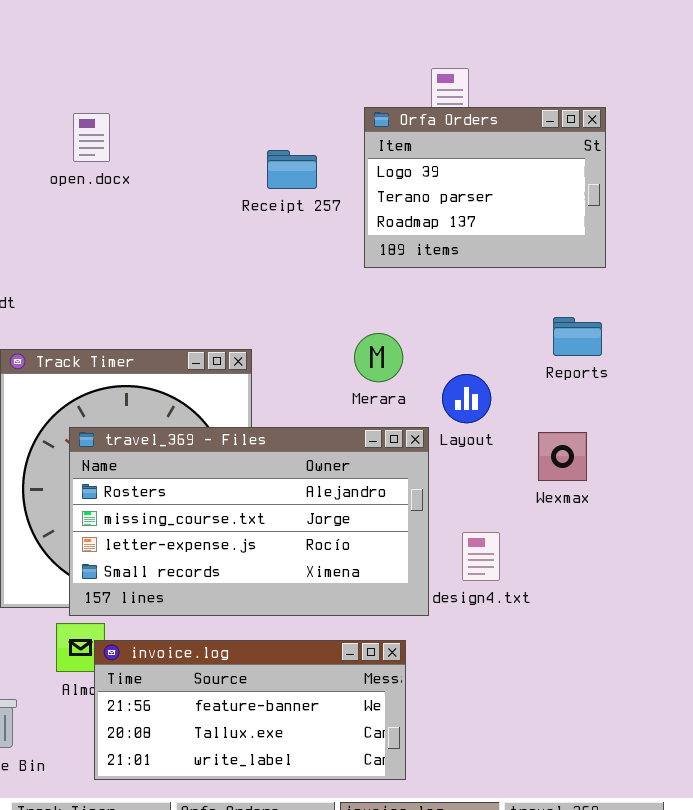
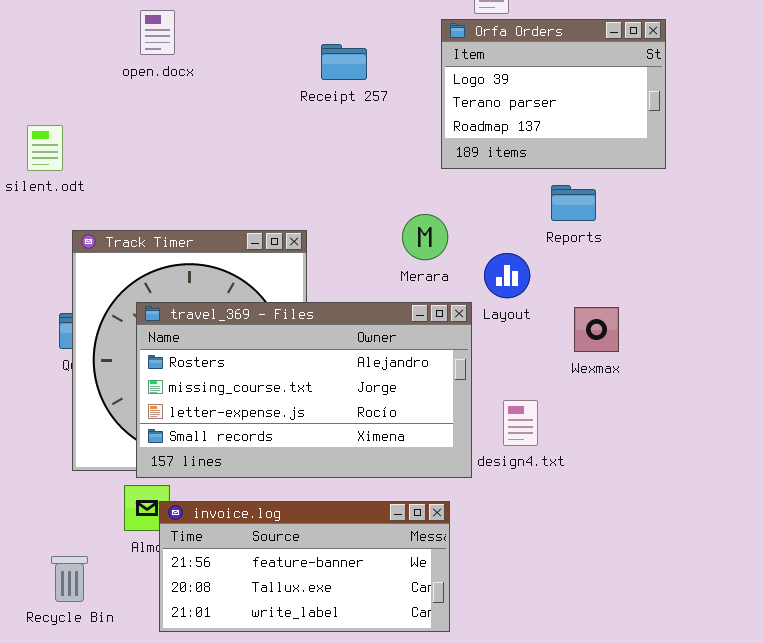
Orfa Orders: [364,107,606,268] -> [441,19,666,169], moved
Reports: [553,317,602,356] -> [551,185,596,221], moved

